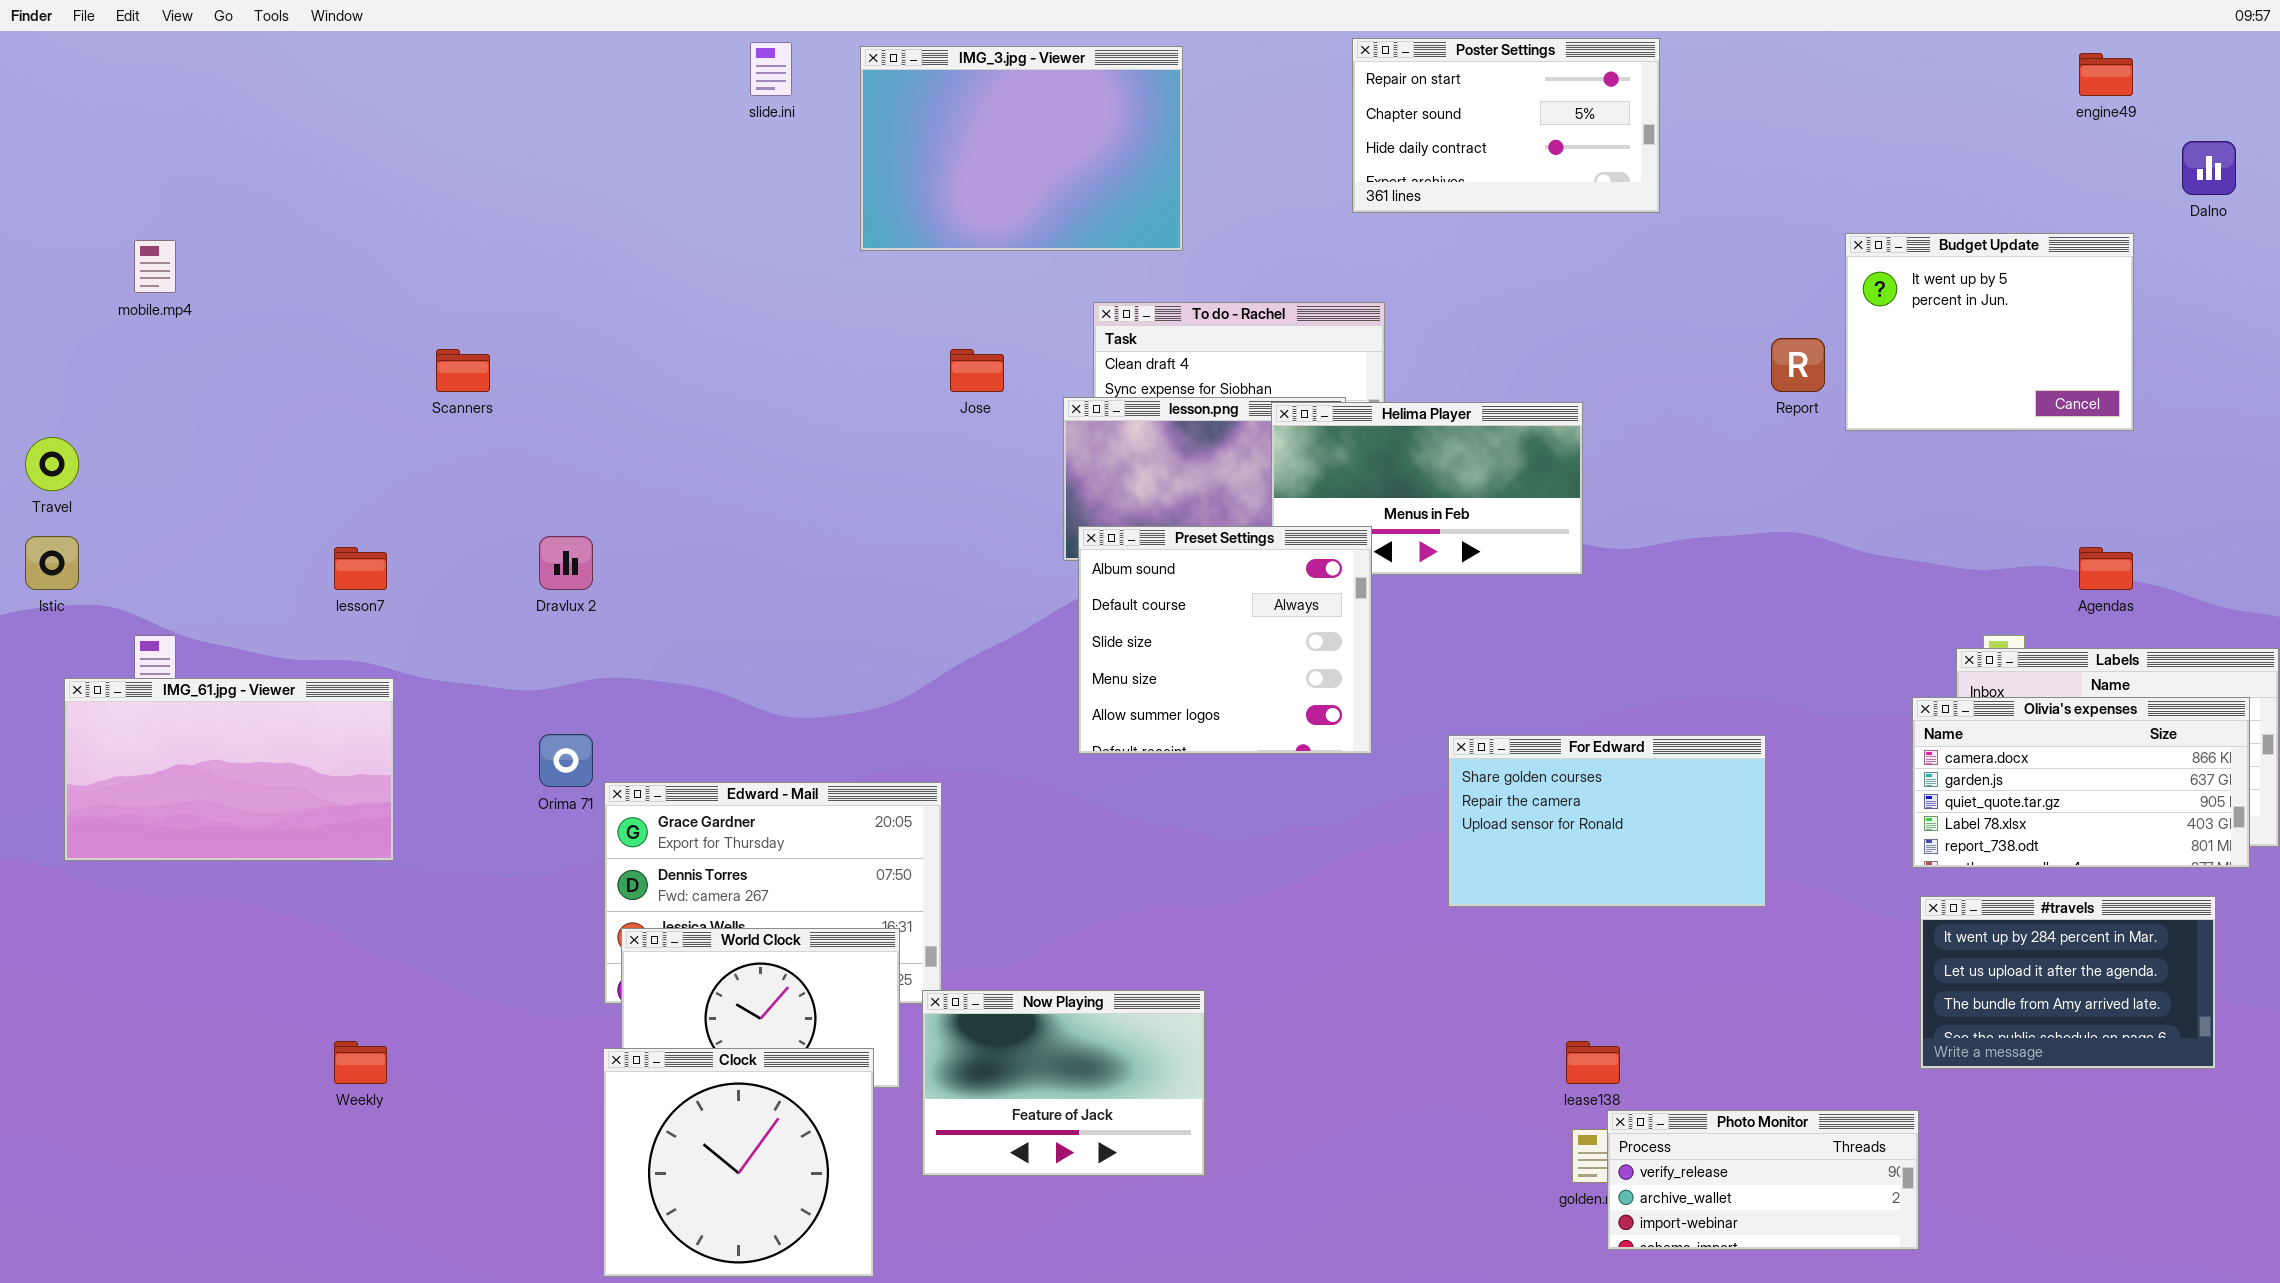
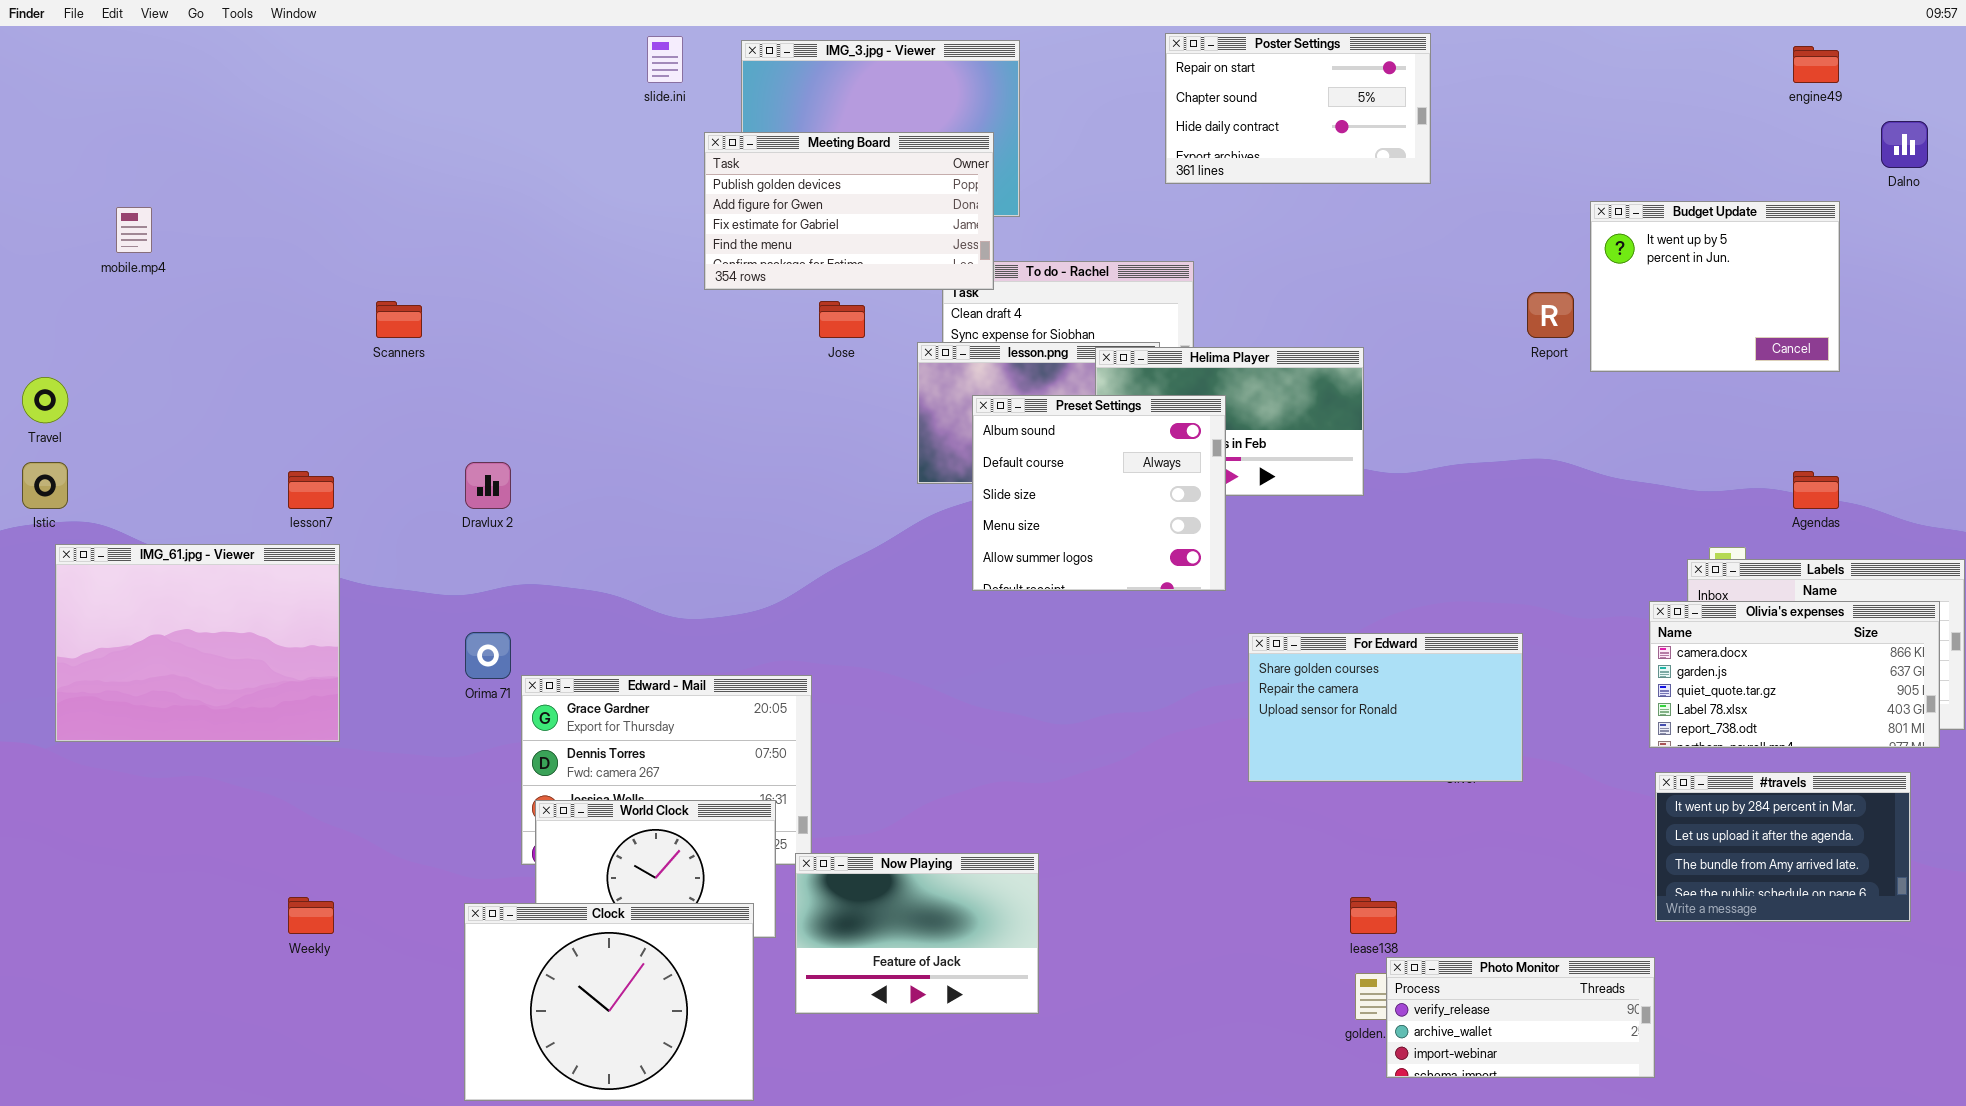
Meeting Board: none -> [704,132,994,290], opened
Preset Settings: [1078,526,1372,754] -> [972,395,1226,591], moved
IMG_61.jpg - Viewer: [64,678,394,861] -> [55,544,340,742], resized
Clock: [603,1048,874,1277] -> [464,903,754,1101], resized

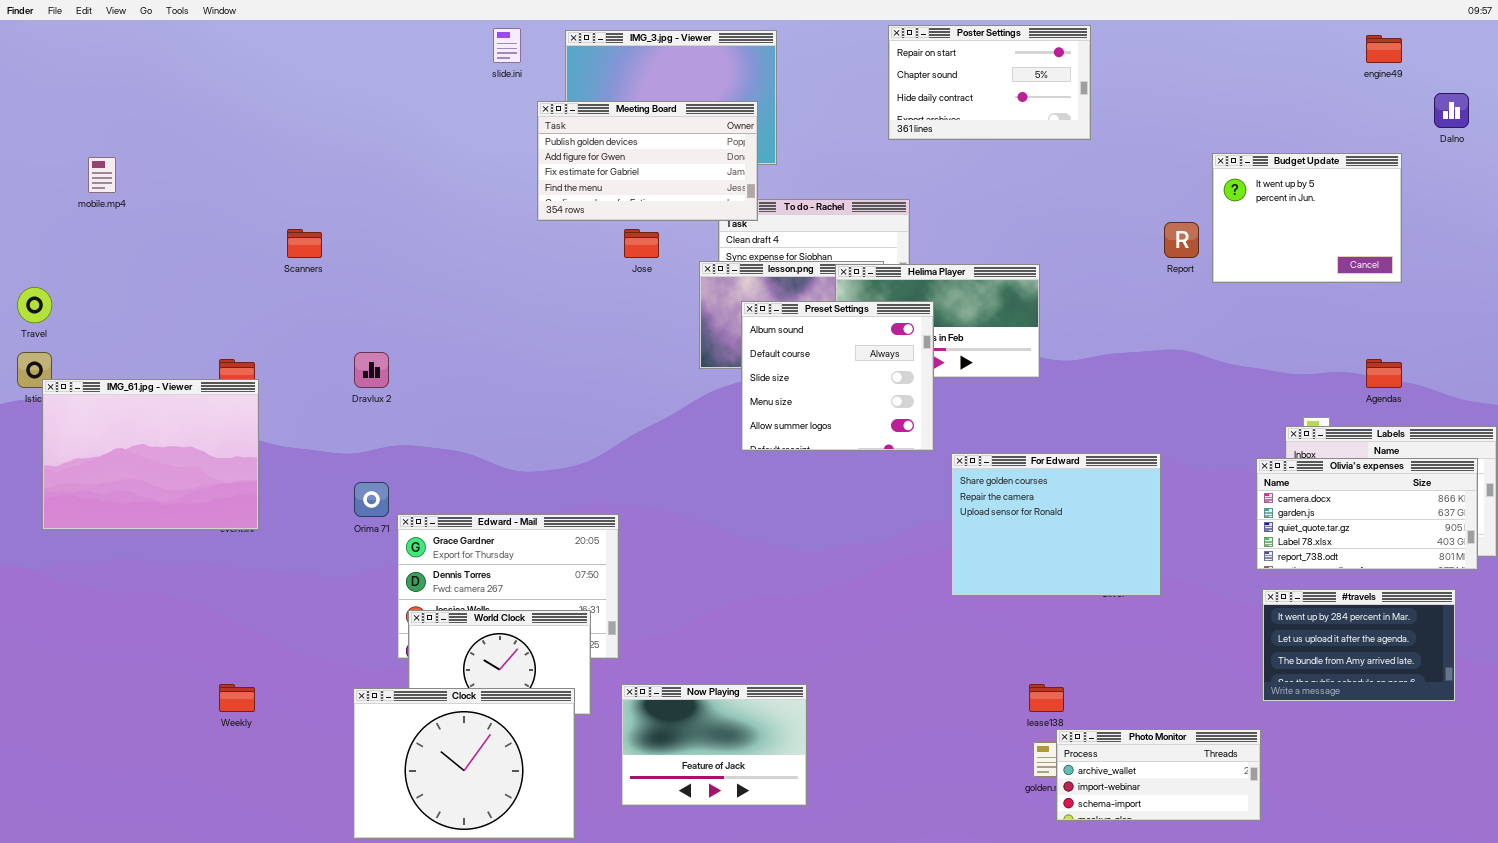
IMG_61.jpg - Viewer: [55,544,340,742] -> [42,379,259,530], moved
For Edward: [1248,633,1523,782] -> [951,453,1161,596], resized
Now Playing: [795,853,1039,1014] -> [621,684,807,806], moved
Photo Monitor: [1386,957,1655,1078] -> [1056,729,1261,821], scrolled down 1 row

